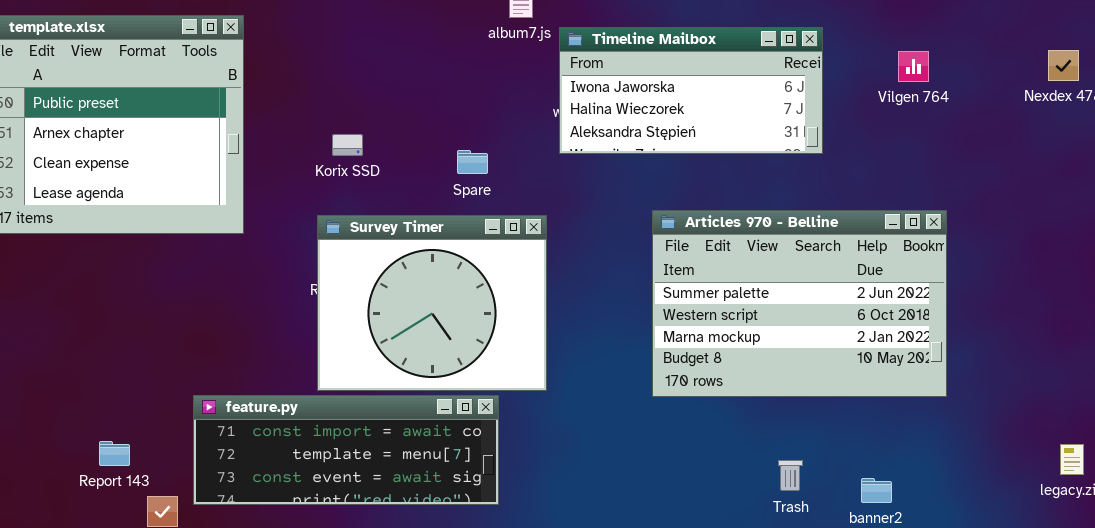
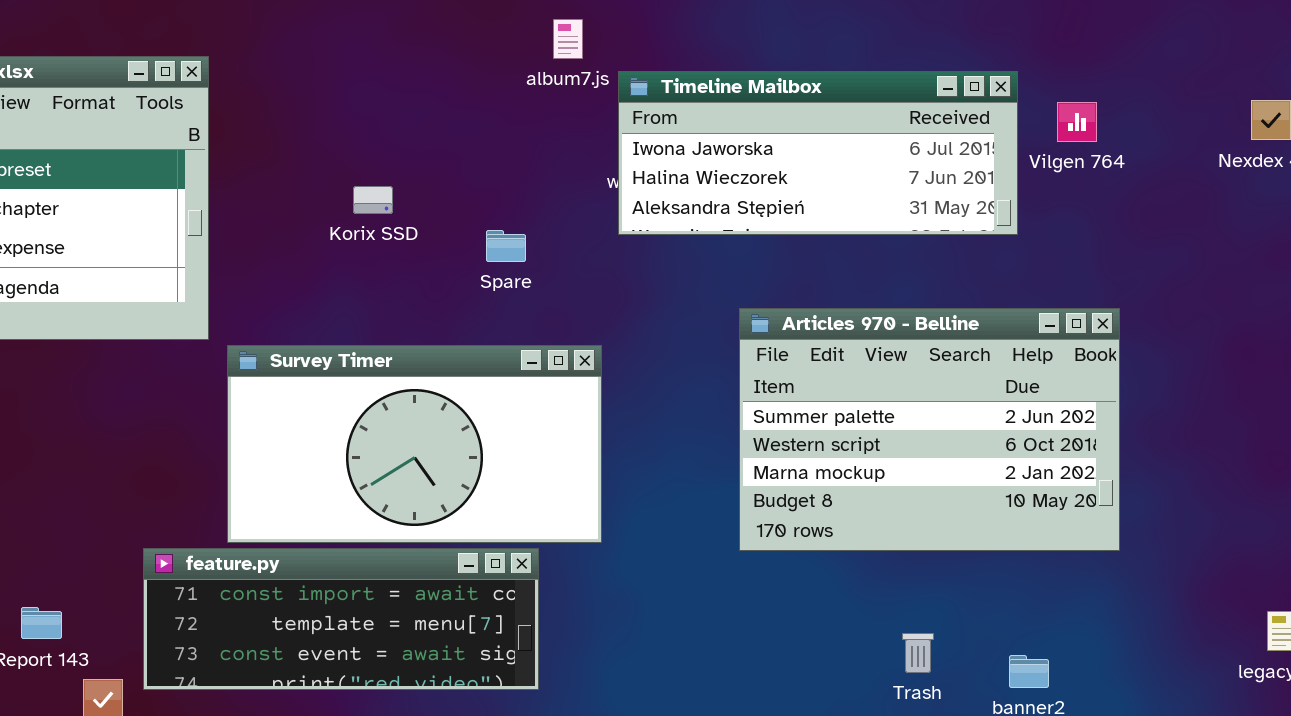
Timeline Mailbox: [559,27,823,154] -> [618,71,1018,235], resized
Korix SSD: [332,134,363,156] -> [353,186,393,214], moved
Survey Timer: [317,215,547,391] -> [227,345,602,543], resized

